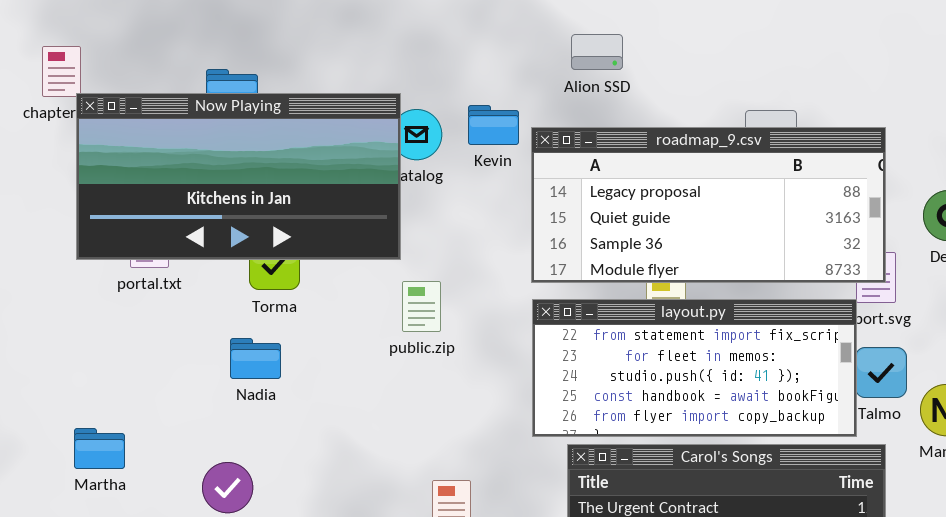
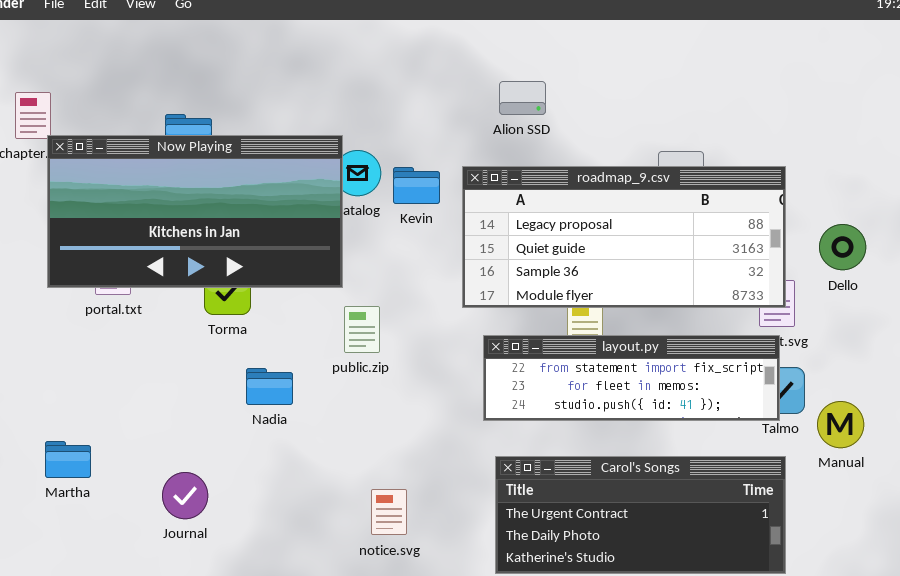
Kevin: [468,105,519,145] -> [393,167,440,204], moved
layout.py: [532,299,857,437] -> [483,335,780,421], moved, resized
Nadia: [230,338,281,379] -> [246,368,293,405], moved

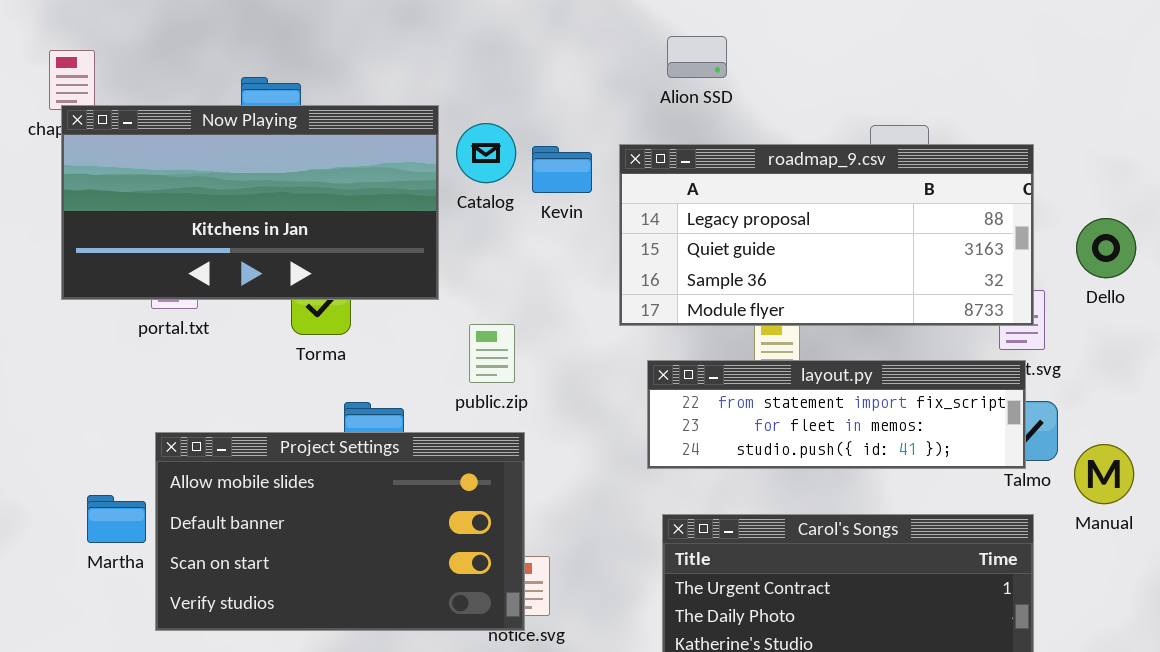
Now Playing: [47,135,343,288] -> [61,105,439,300], moved
Project Settings: none -> [155,432,525,631], opened

